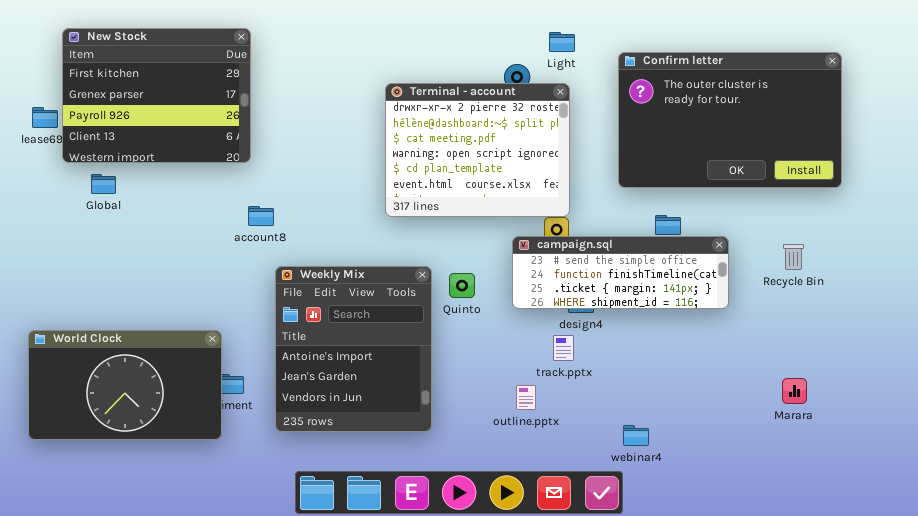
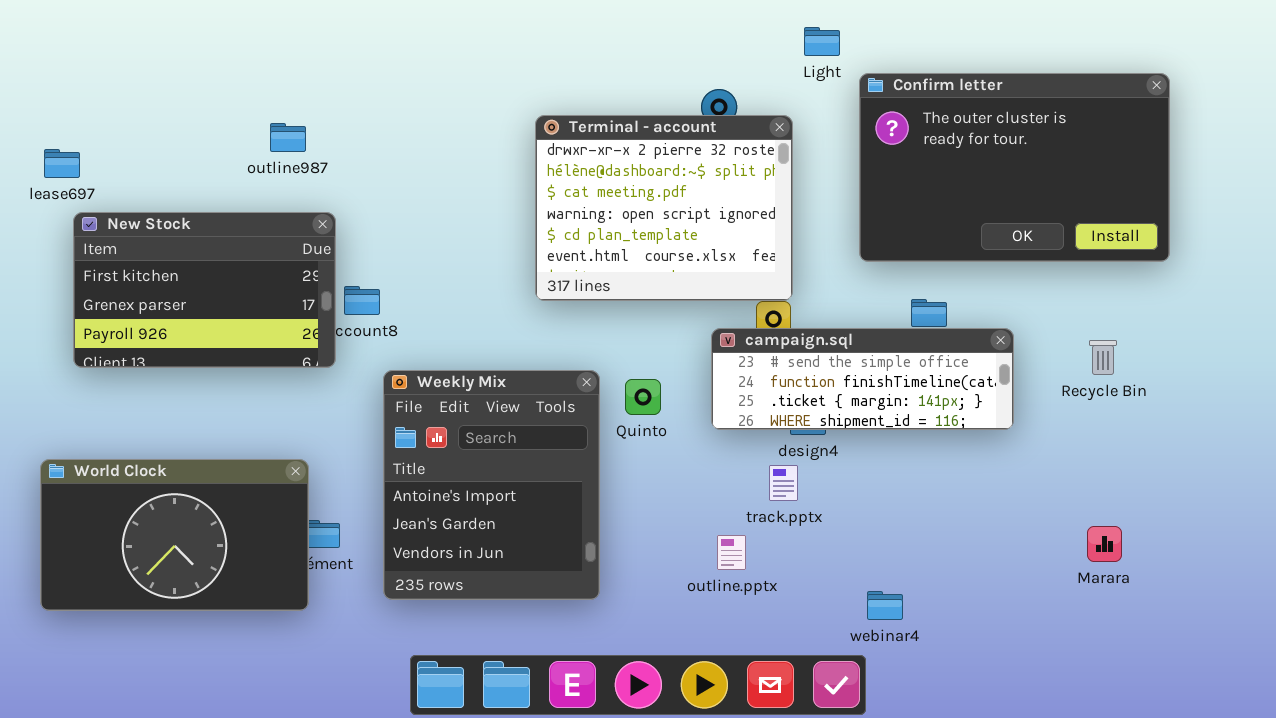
New Stock: [62,28,251,163] -> [73,212,336,368], moved, resized
Light: [549,32,575,52] -> [804,27,840,56], moved

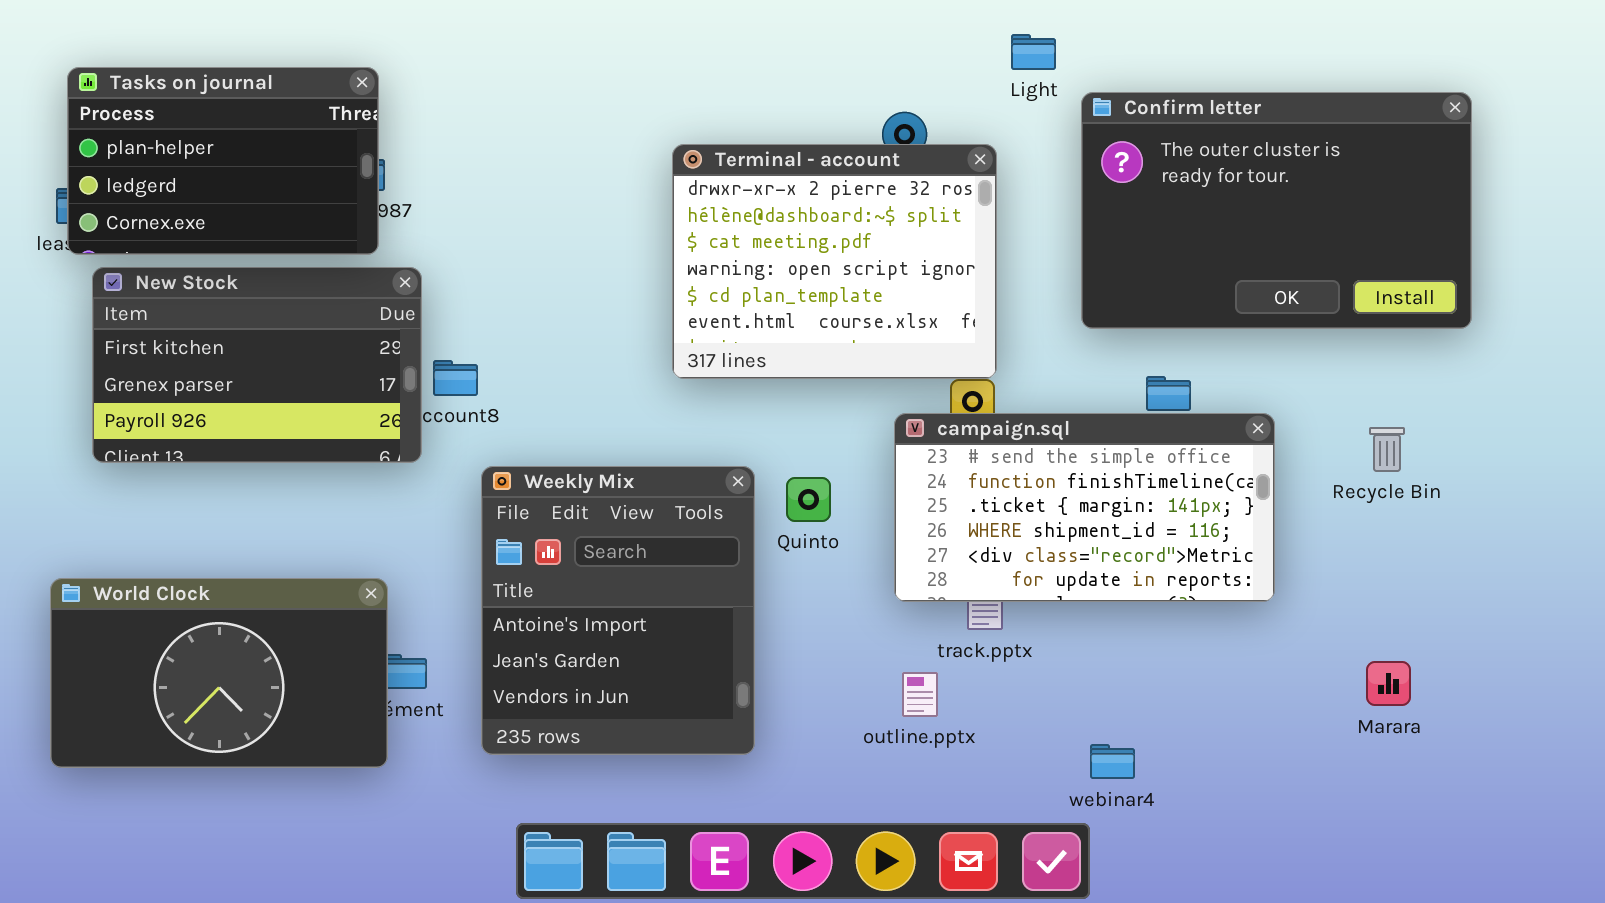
Tasks on journal: none -> [67,67,379,255], opened
campaign.sql: [711,328,1014,430] -> [894,413,1275,602], resized

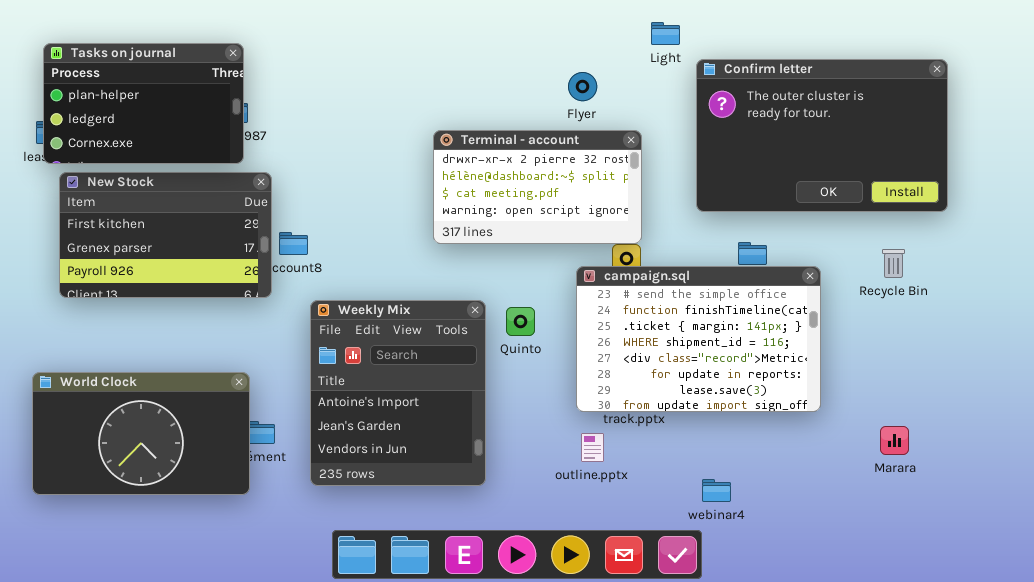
Terminal - account: [672,144,997,379] -> [433,130,642,244], resized
campaign.sql: [894,413,1275,602] -> [576,266,821,412], resized
Recycle Bin: [1369,427,1405,472] -> [882,249,905,278], moved

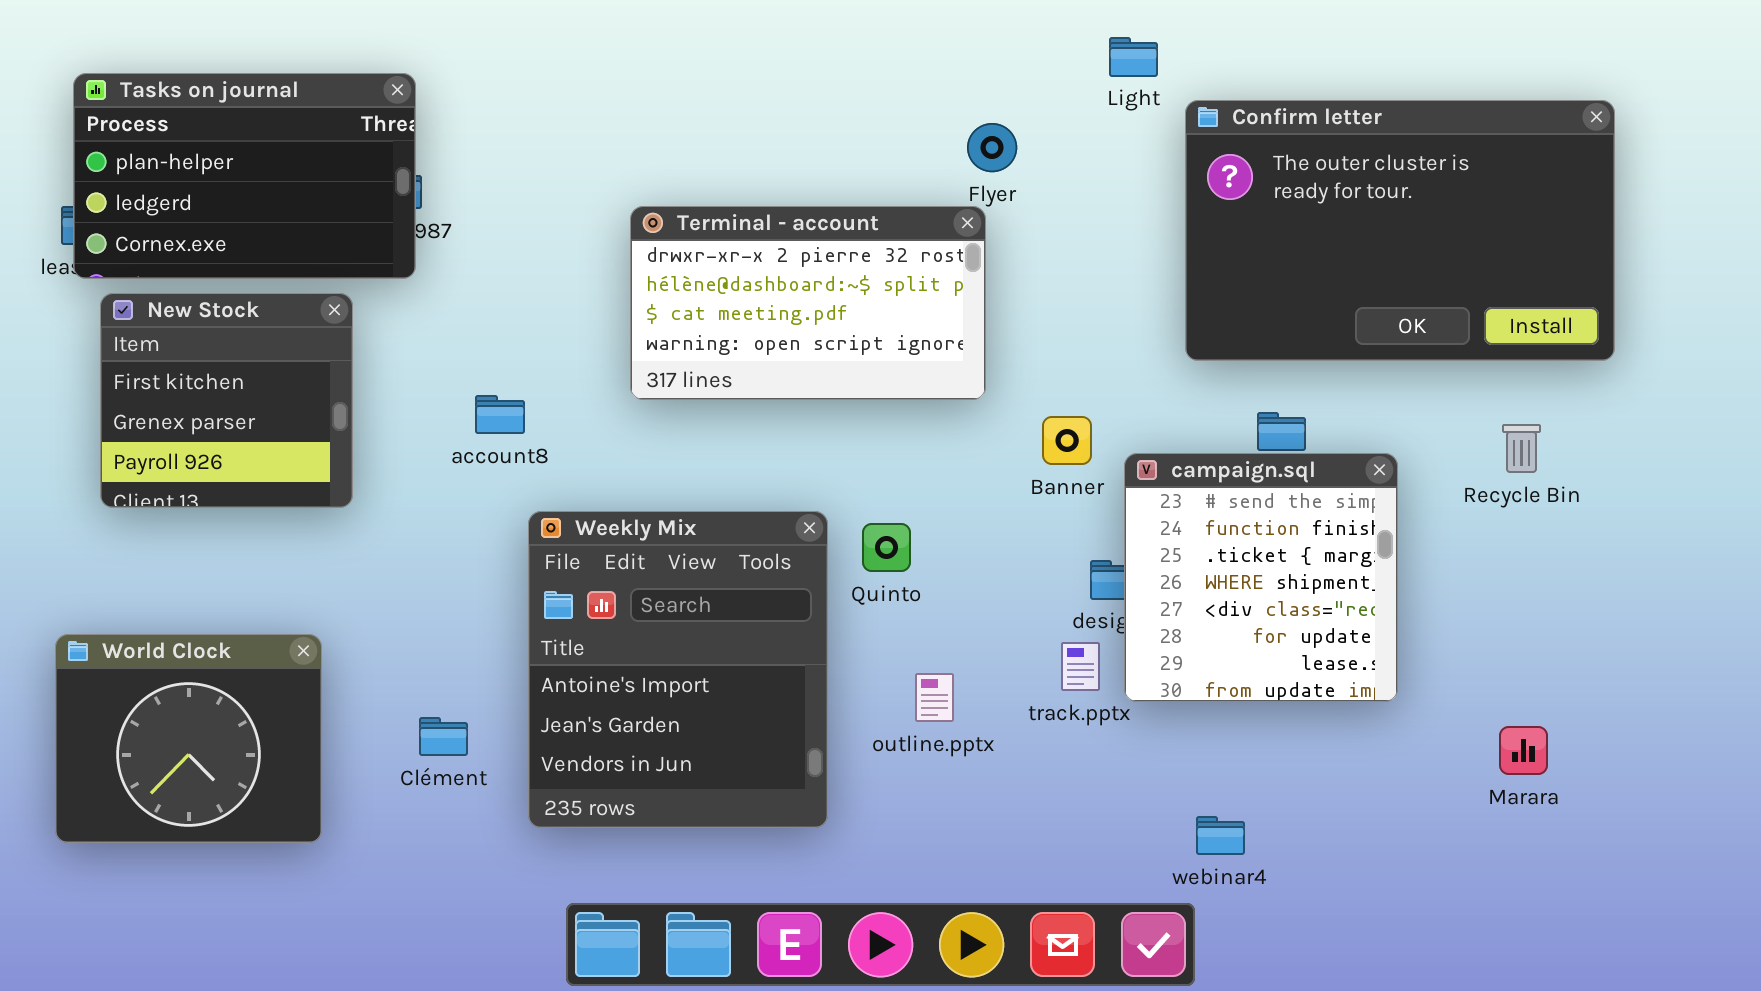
Terminal - account: [433,130,642,244] -> [630,206,986,400], moved
New Stock: [59,172,272,298] -> [100,293,353,508], resized
campaign.sql: [576,266,821,412] -> [1124,453,1398,702], resized
World Clock: [32,372,250,495] -> [55,634,322,843], resized
outline.pptx: [581,433,604,462] -> [915,673,954,722], moved

